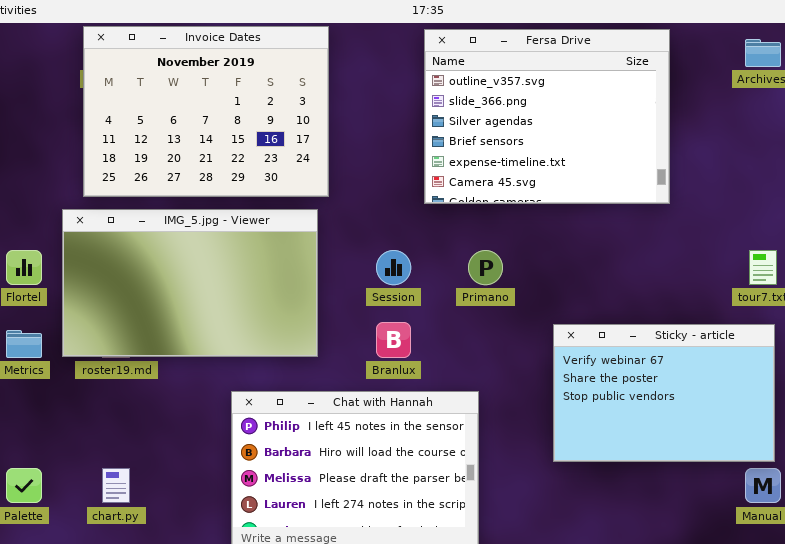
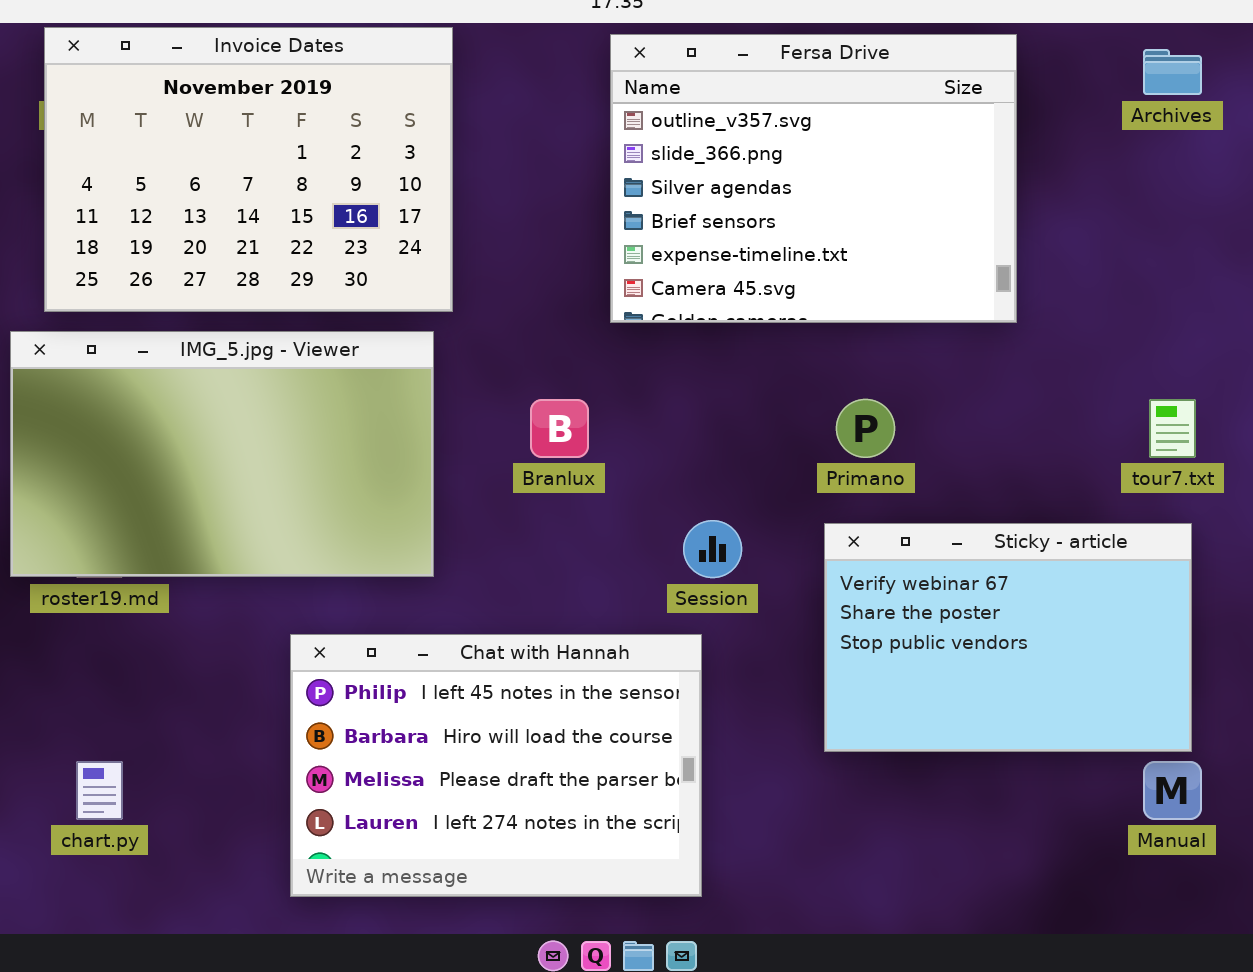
Session: [376,250,411,285] -> [683,520,742,578], moved
Primano: [468,250,503,285] -> [836,399,895,458], moved
Branlux: [376,322,411,358] -> [530,399,589,458], moved

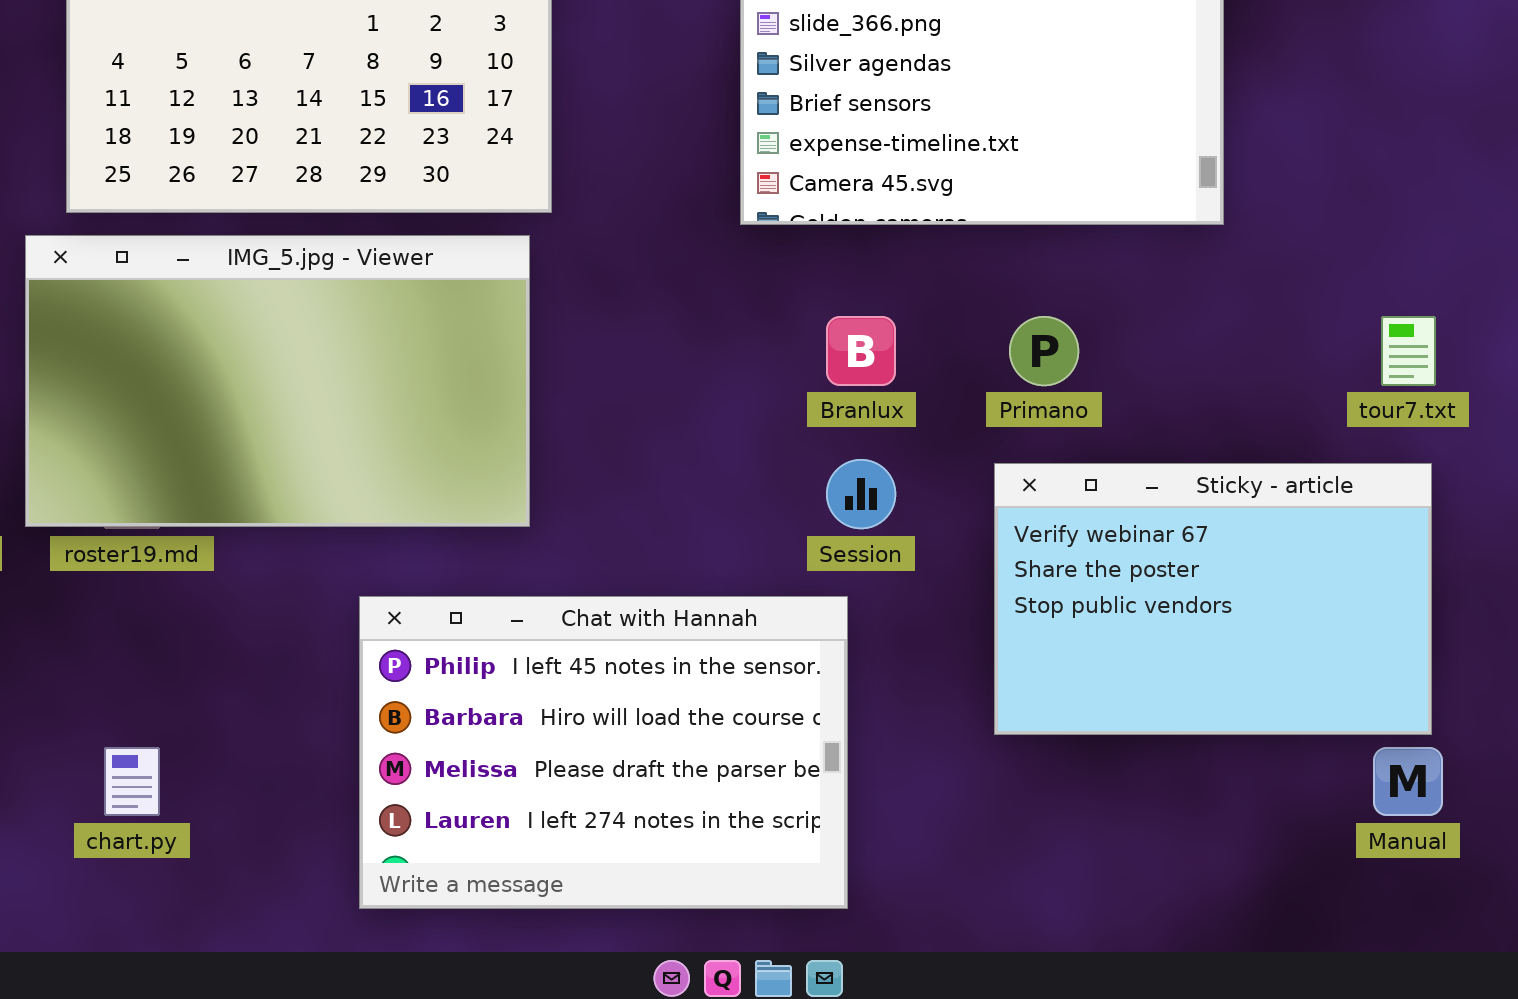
Branlux: [530,399,589,458] -> [826,316,896,386], moved

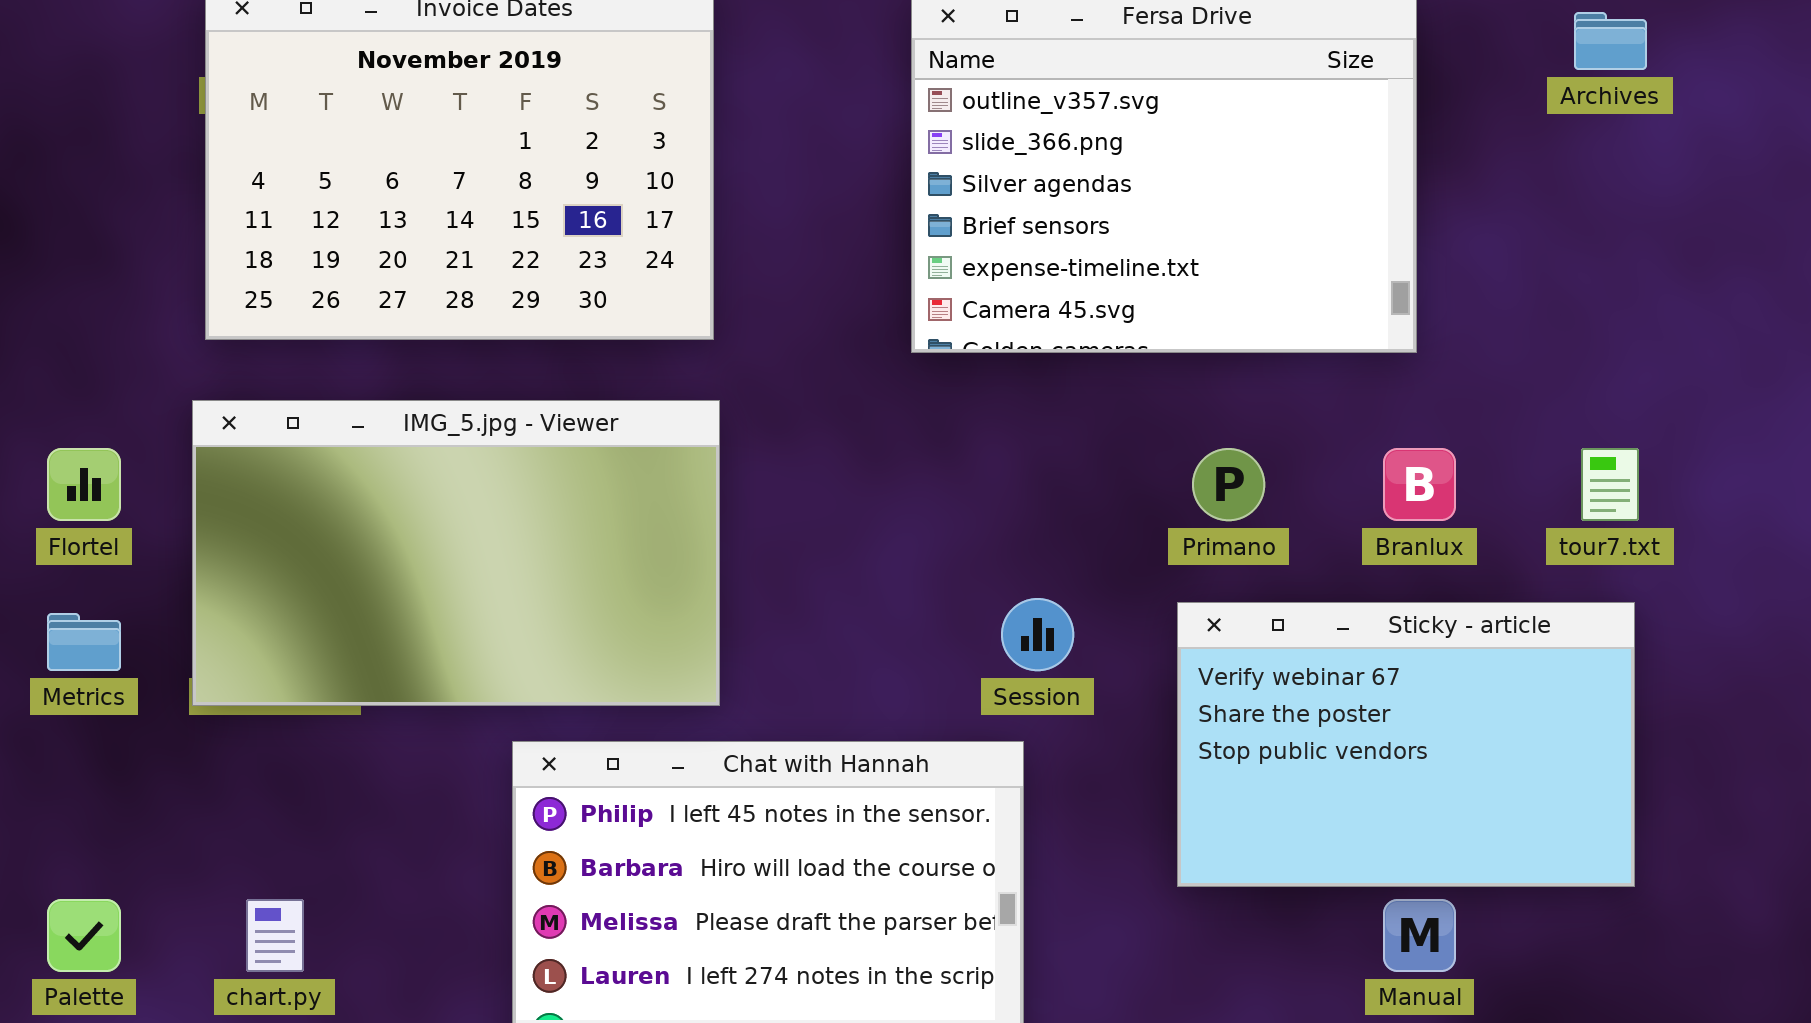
IMG_5.jpg - Viewer: [25,235,530,527] -> [192,400,720,706], moved
Branlux: [826,316,896,386] -> [1383,448,1456,521], moved
Manual: [1373,747,1443,816] -> [1383,899,1456,972], moved

